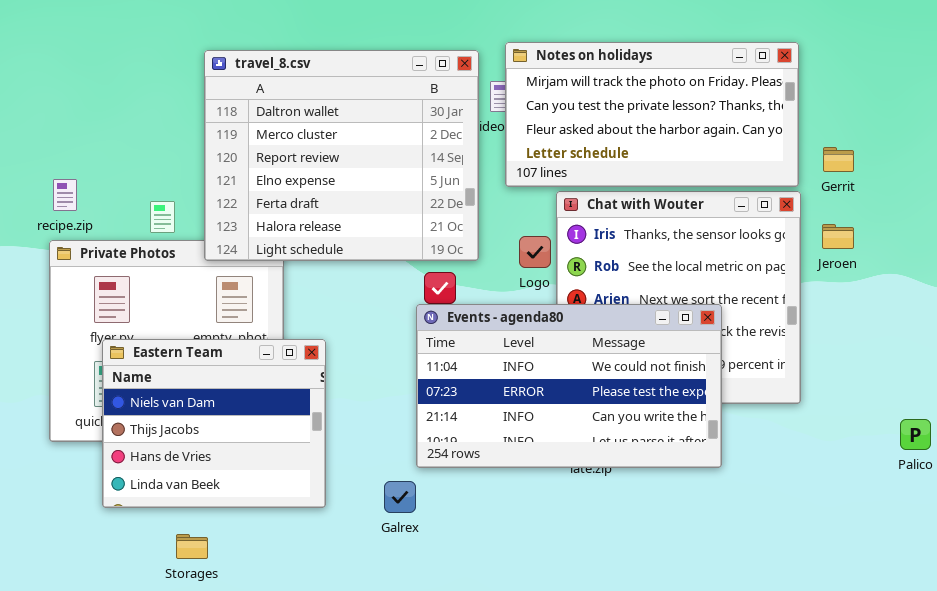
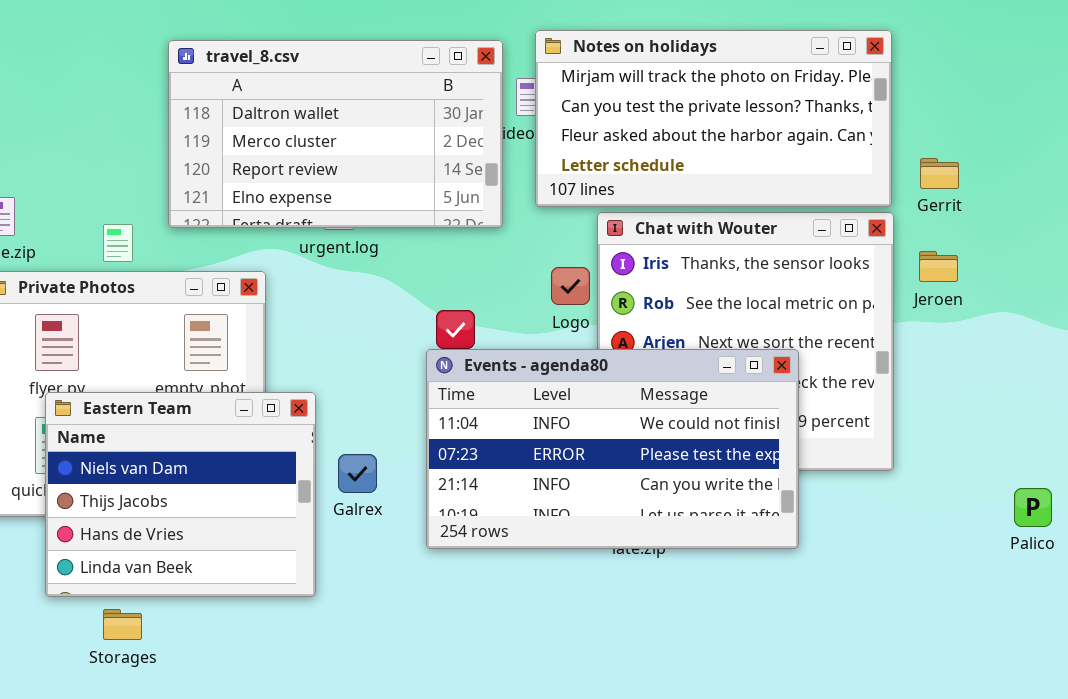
travel_8.csv: [204,50,479,261] -> [168,40,503,228], resized
Galrex: [384,481,416,513] -> [338,454,377,493], moved
Storages: [176,534,208,559] -> [103,609,142,640], moved

